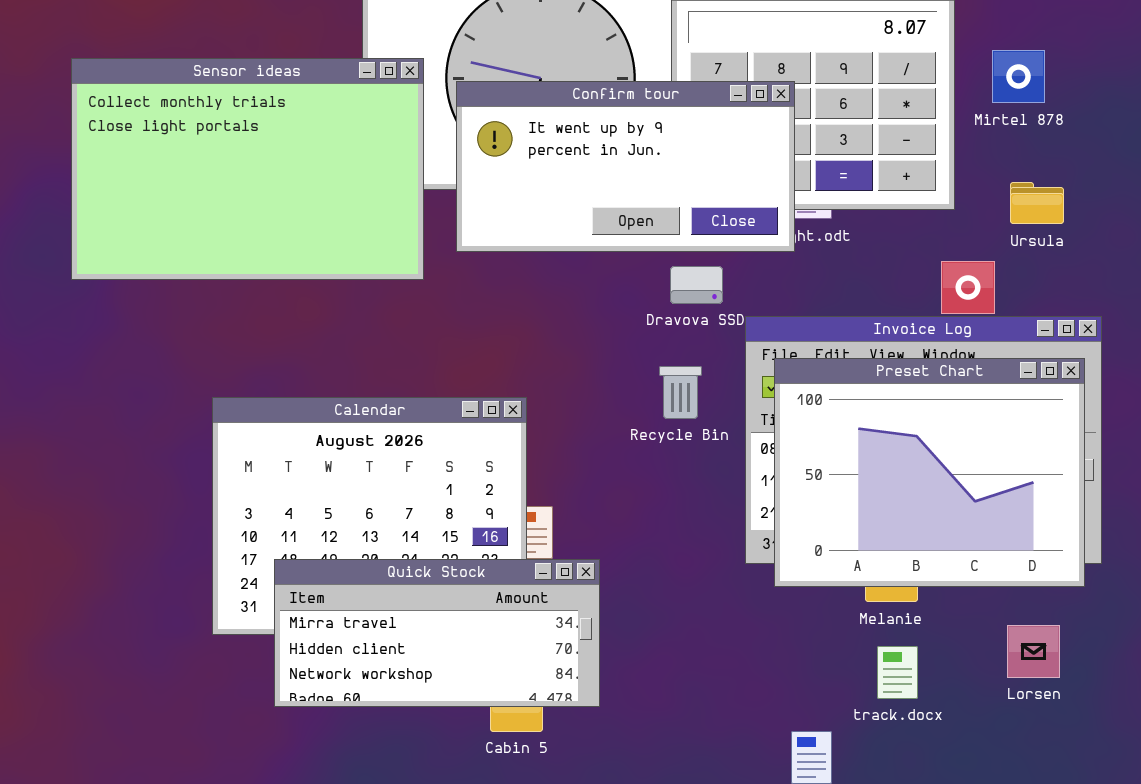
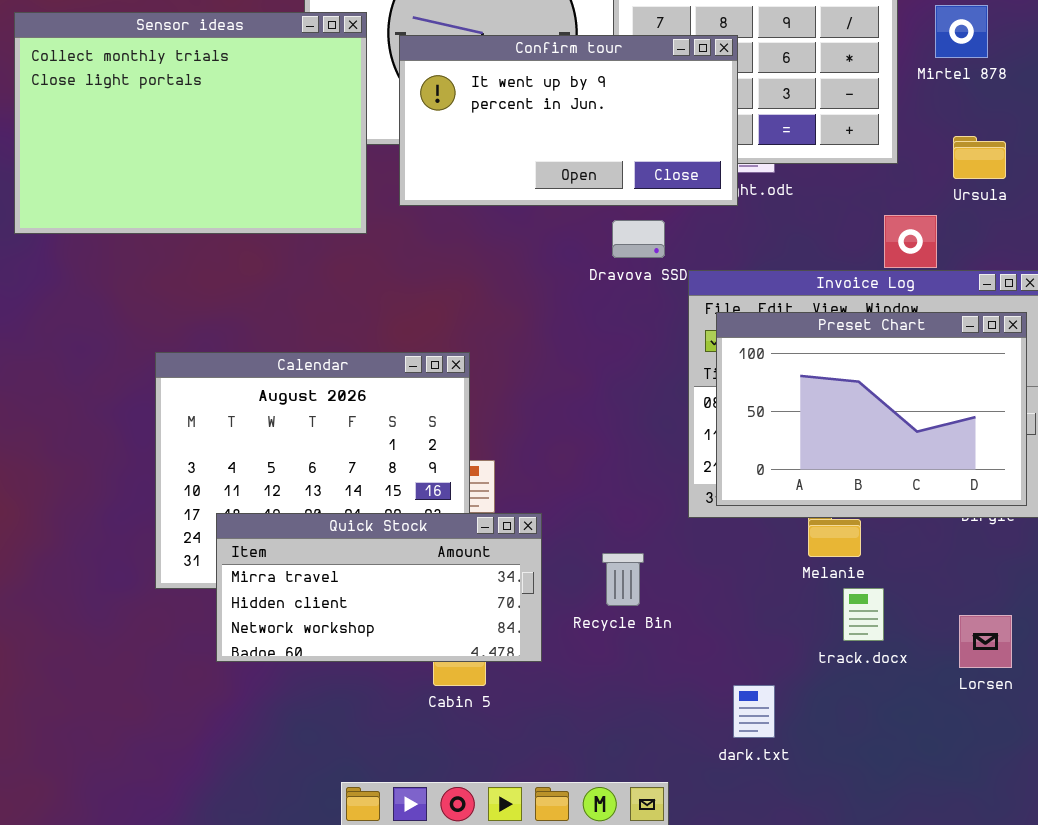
Preset Chart: [774,358,1085,587] -> [716,312,1027,506], resized
Recycle Bin: [659,366,702,419] -> [602,553,644,606], moved
Lorsen: [1007,625,1060,678] -> [959,615,1012,668], moved
track.docx: [877,646,918,699] -> [843,588,884,641], moved

